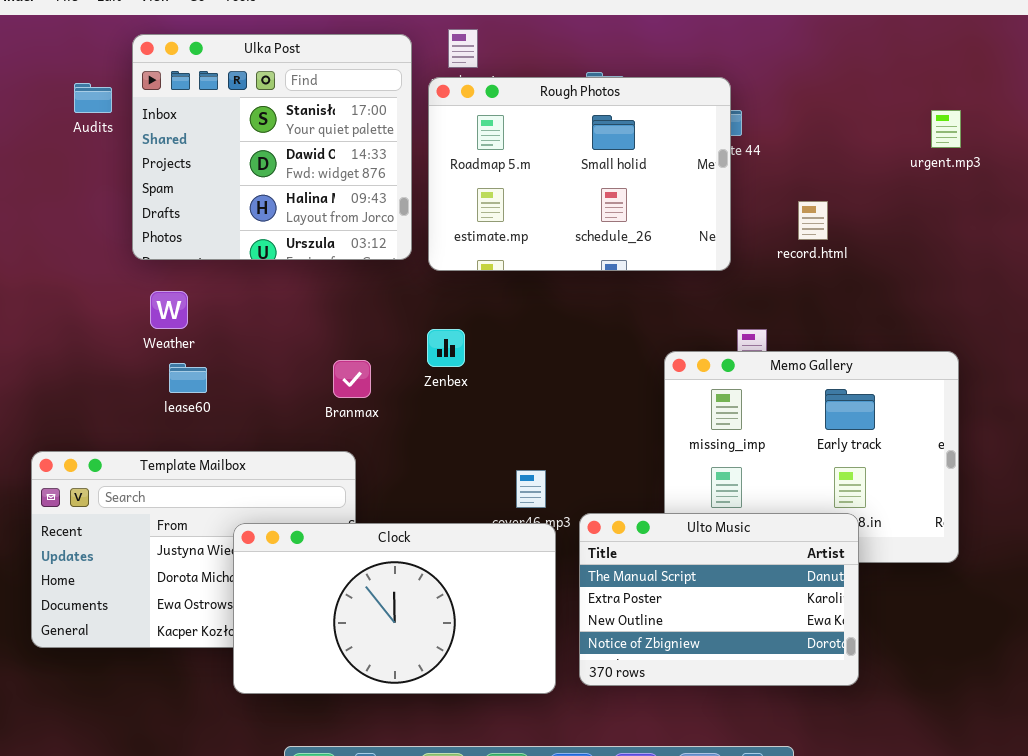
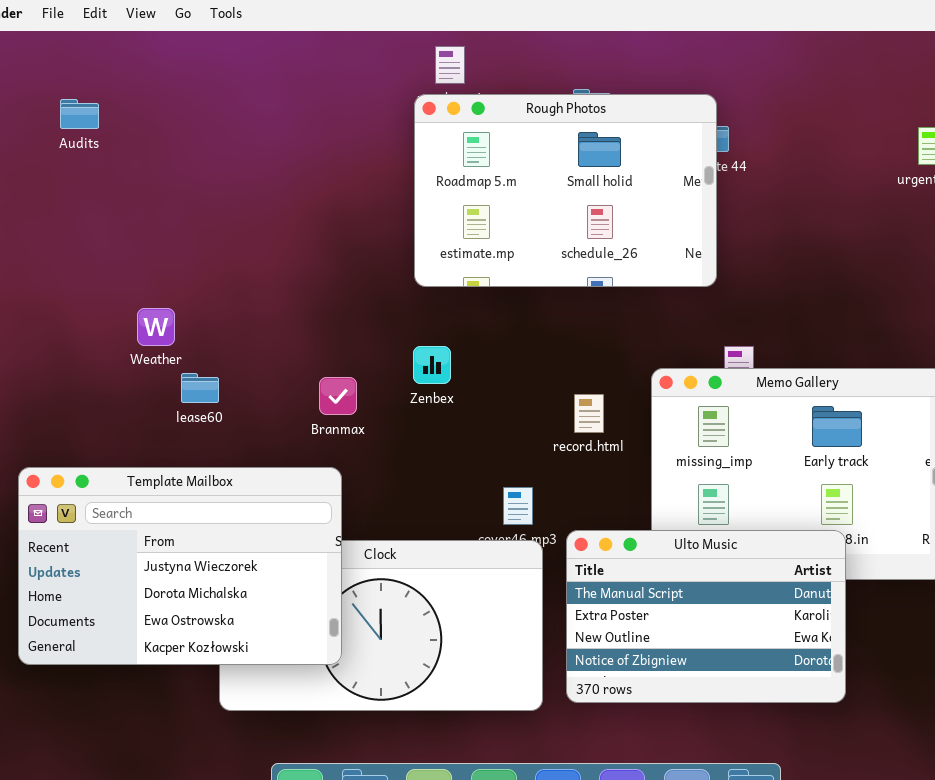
Ulka Post: [132,34,412,260] -> none, closed
record.html: [798,201,828,240] -> [574,394,604,433], moved
lease60: [169,363,207,393] -> [181,373,219,403], moved
Template Mailbox: [31,451,356,648] -> [18,467,342,665], raised

